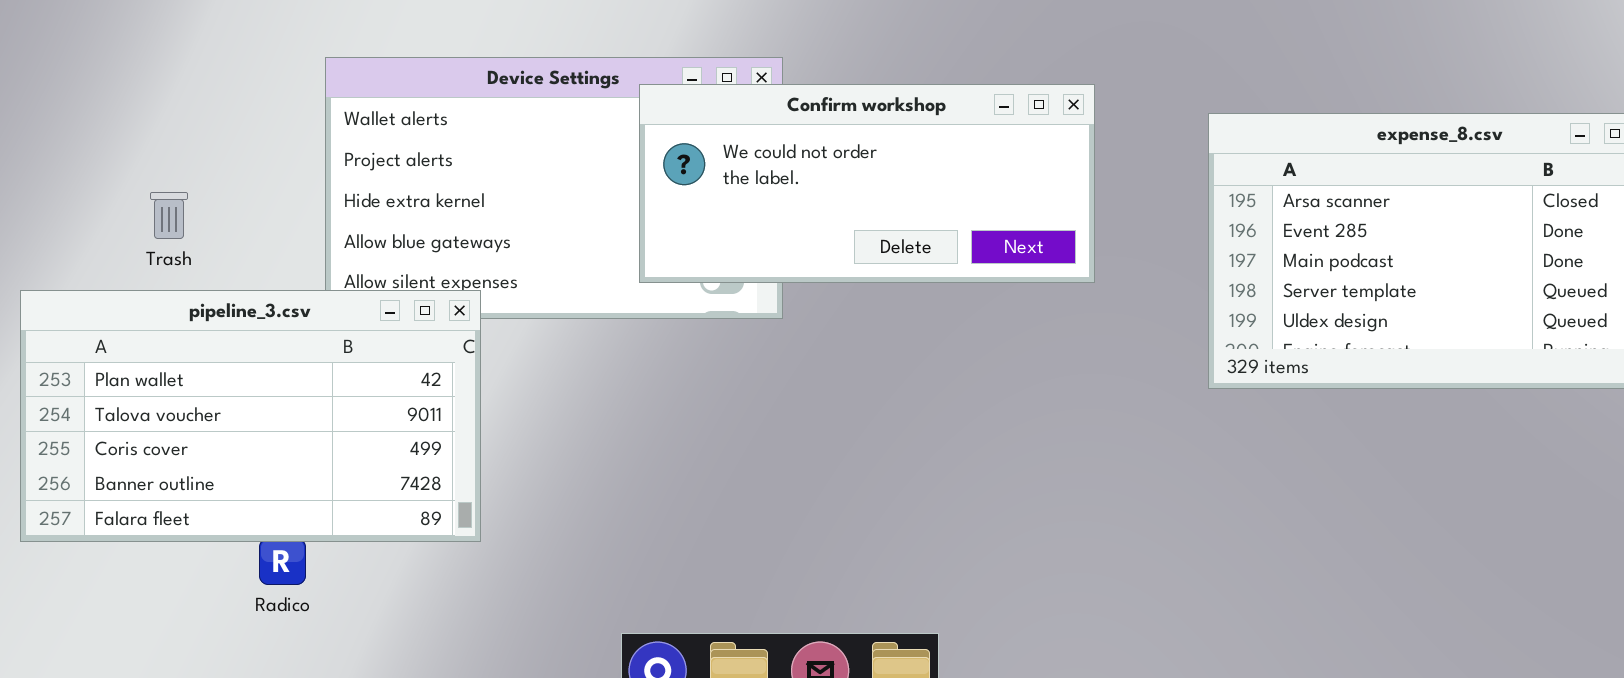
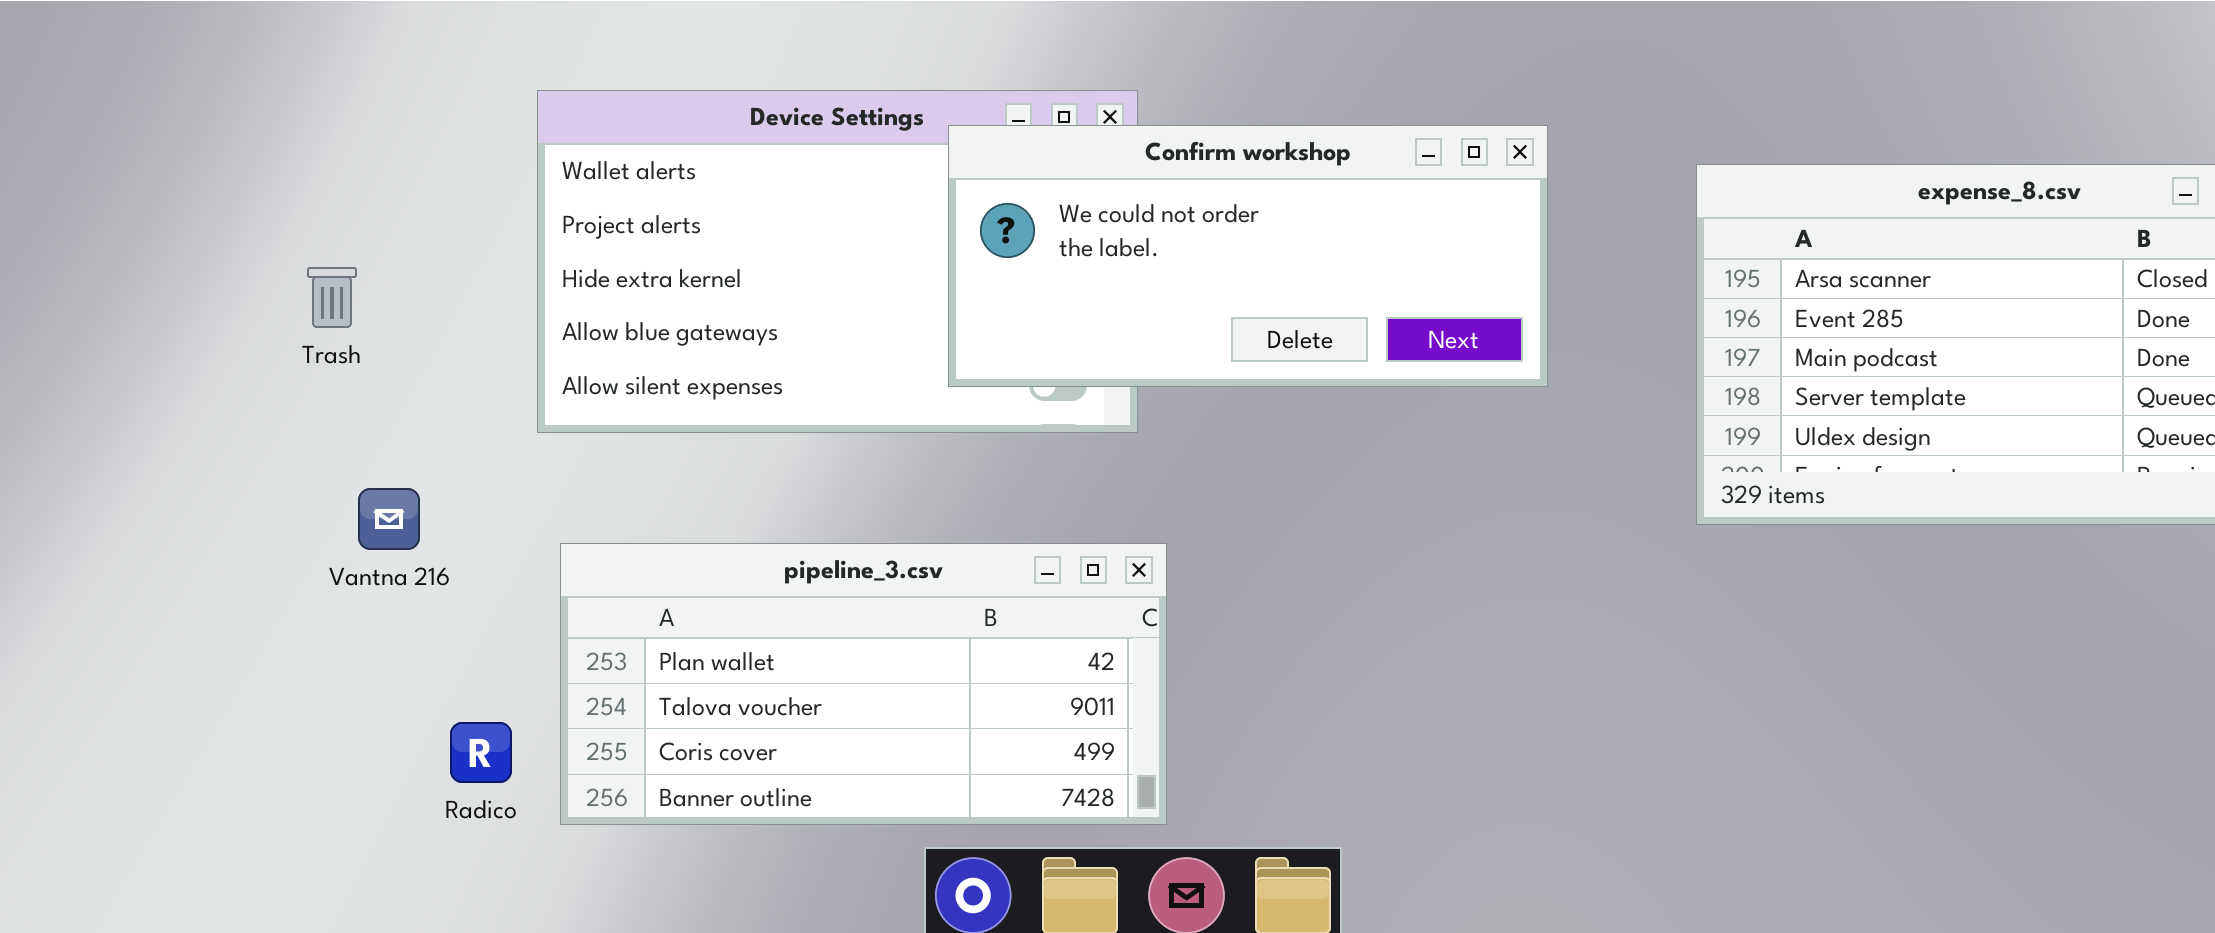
pipeline_3.csv: [20,290,481,542] -> [560,543,1167,825], moved, resized

